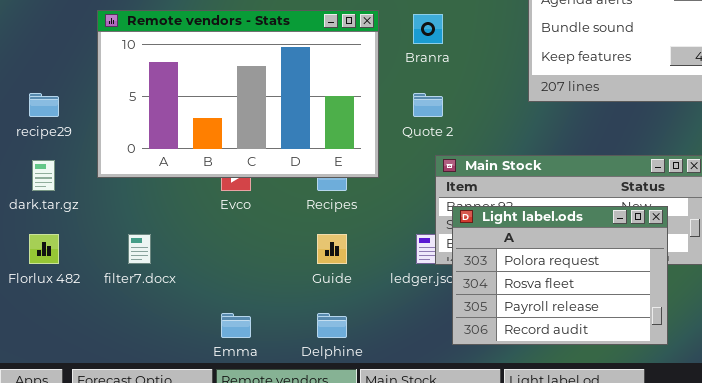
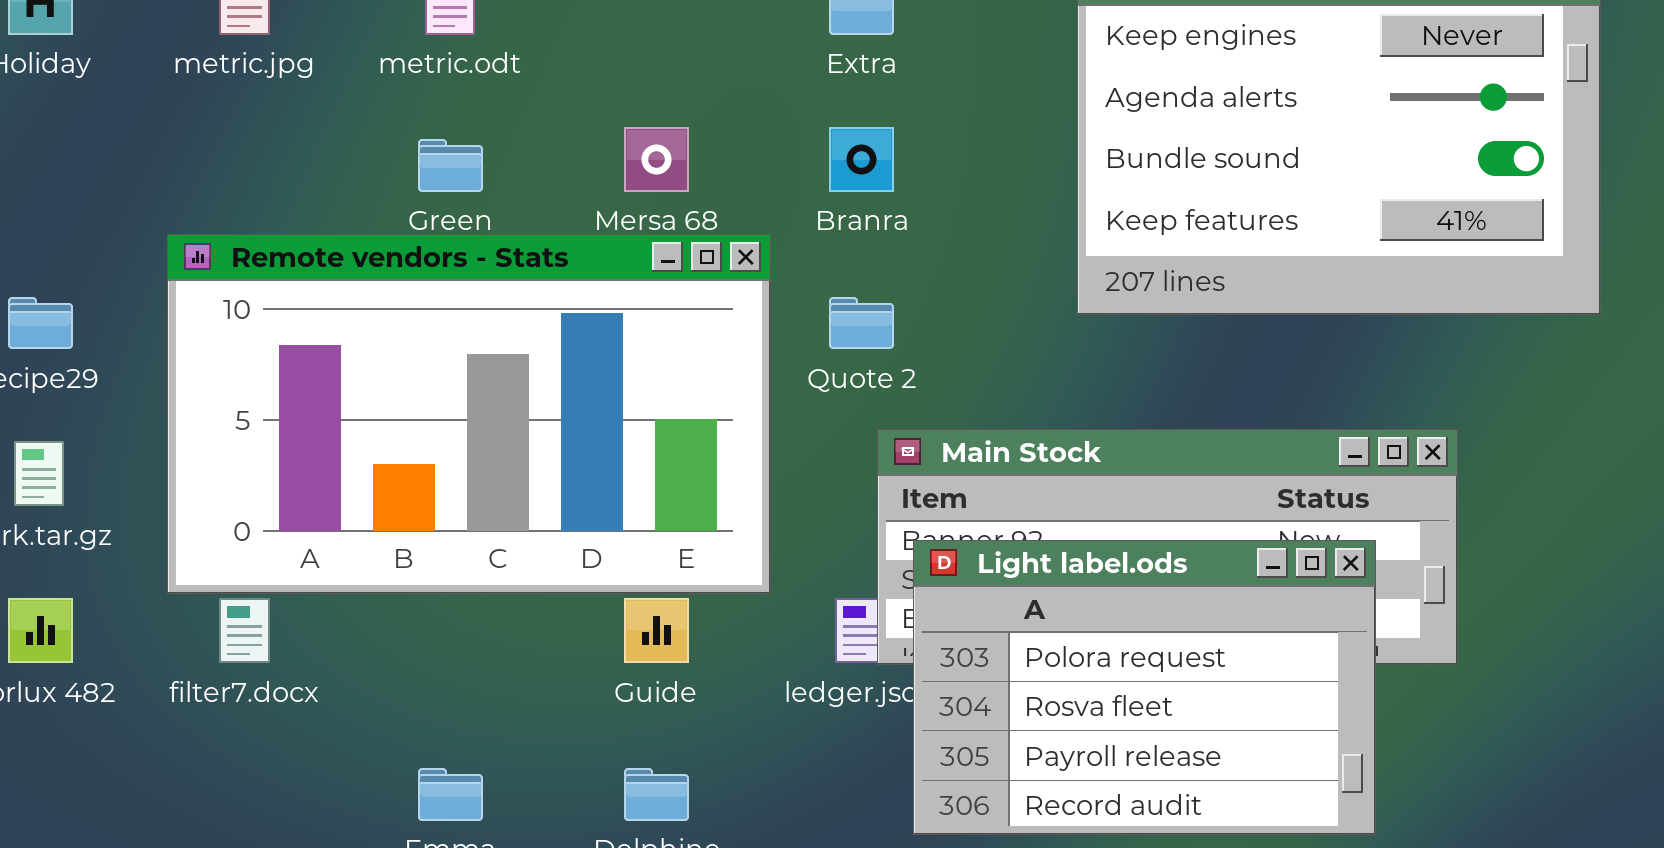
Remote vendors - Stats: [97,10,379,178] -> [167,234,771,594], moved

